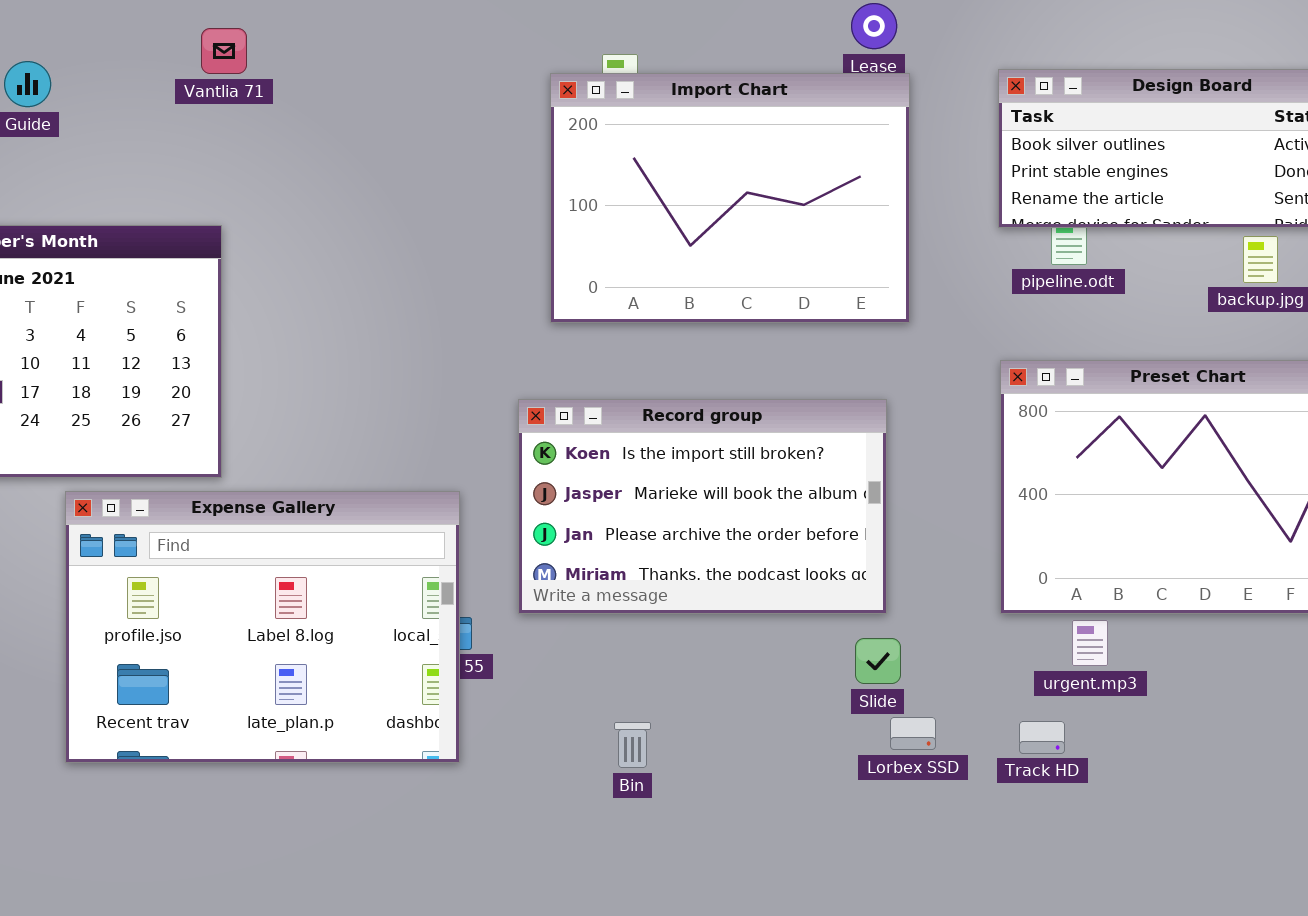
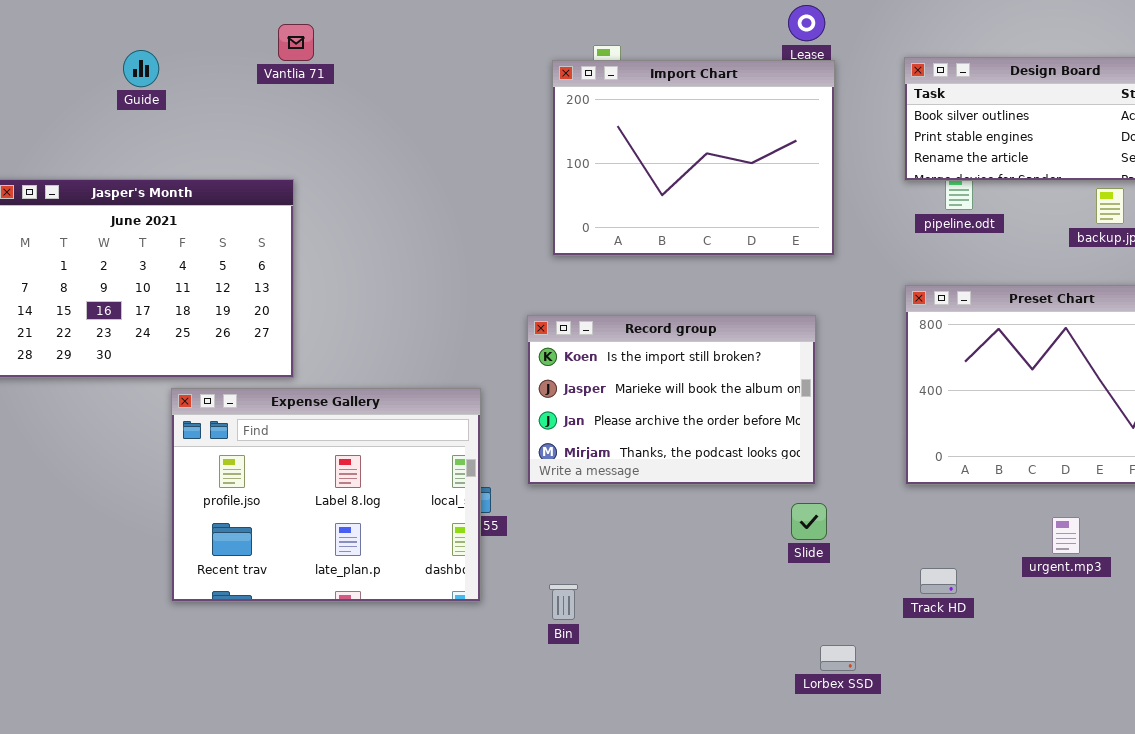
urgent.mp3: [1072,620,1108,666] -> [1052,517,1080,554], moved
Lorbex SSD: [890,717,936,750] -> [820,645,856,671], moved
Bin: [614,722,651,768] -> [549,584,578,620], moved

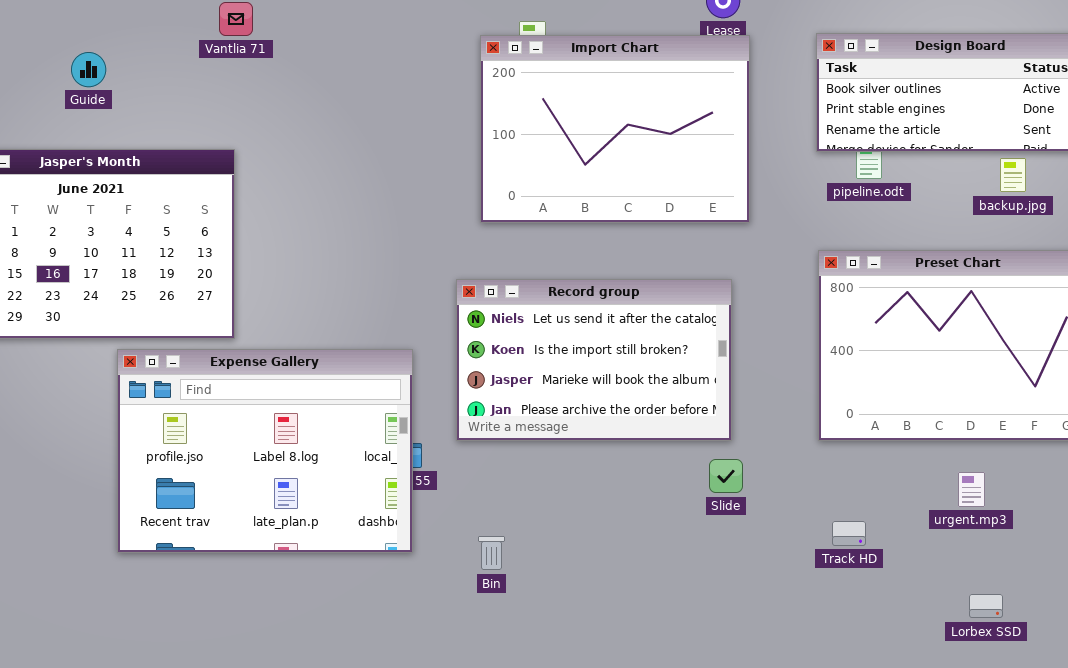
Guide: [123,50,159,87] -> [71,52,106,87], moved
Record group: [527,315,816,485] -> [456,279,732,441], scrolled up 1 row
Lorbex SSD: [820,645,856,671] -> [969,594,1003,618], moved

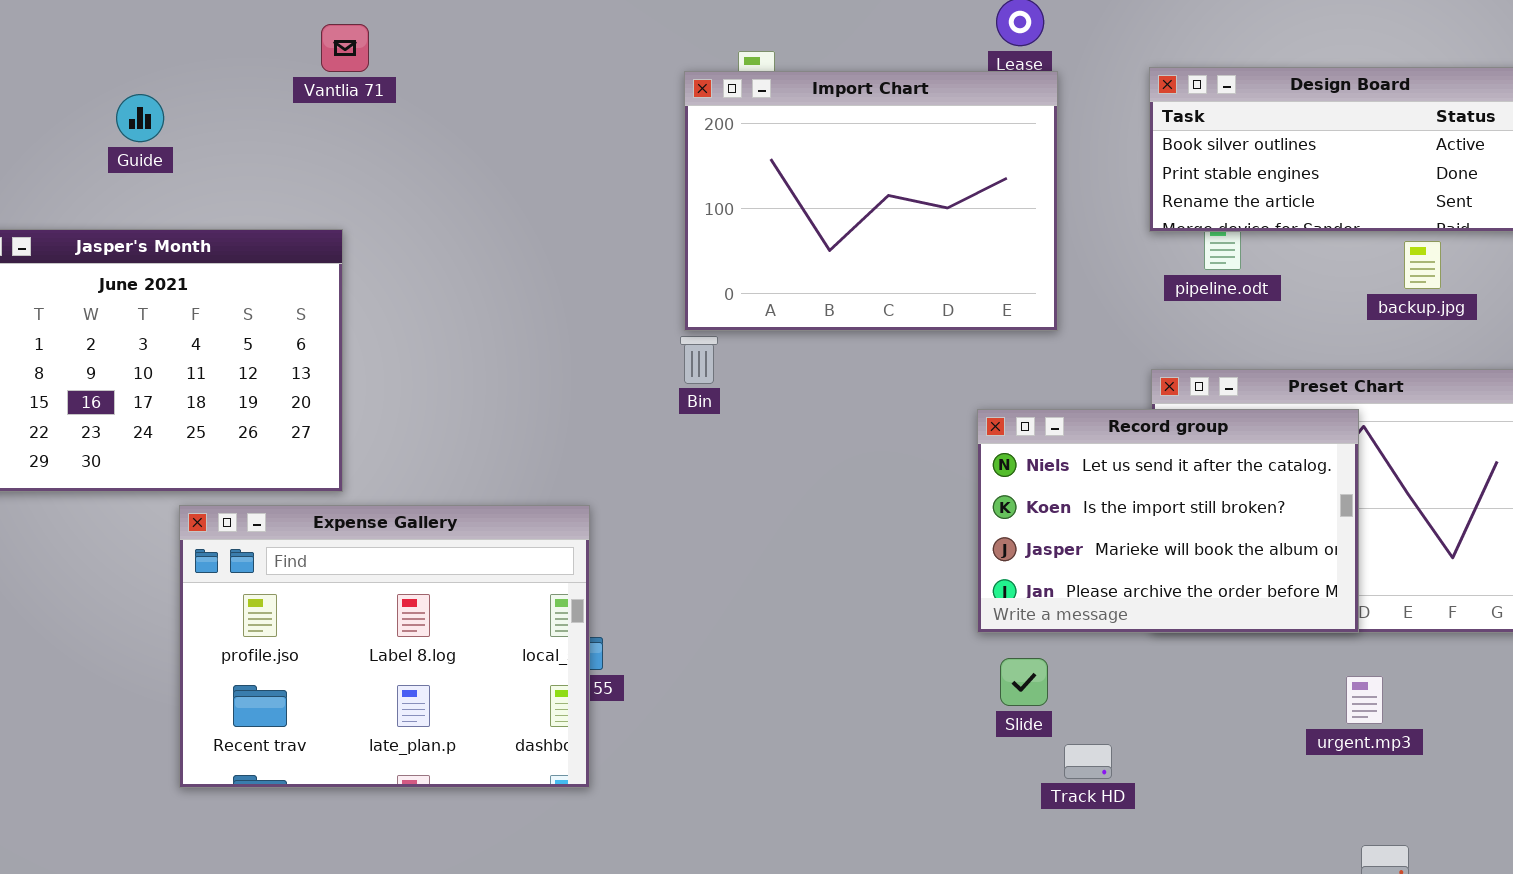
Record group: [456,279,732,441] -> [977,409,1359,633], moved
Track HD: [832,521,866,546] -> [1064,744,1112,779], moved
Bin: [478,536,505,570] -> [680,336,718,384], moved

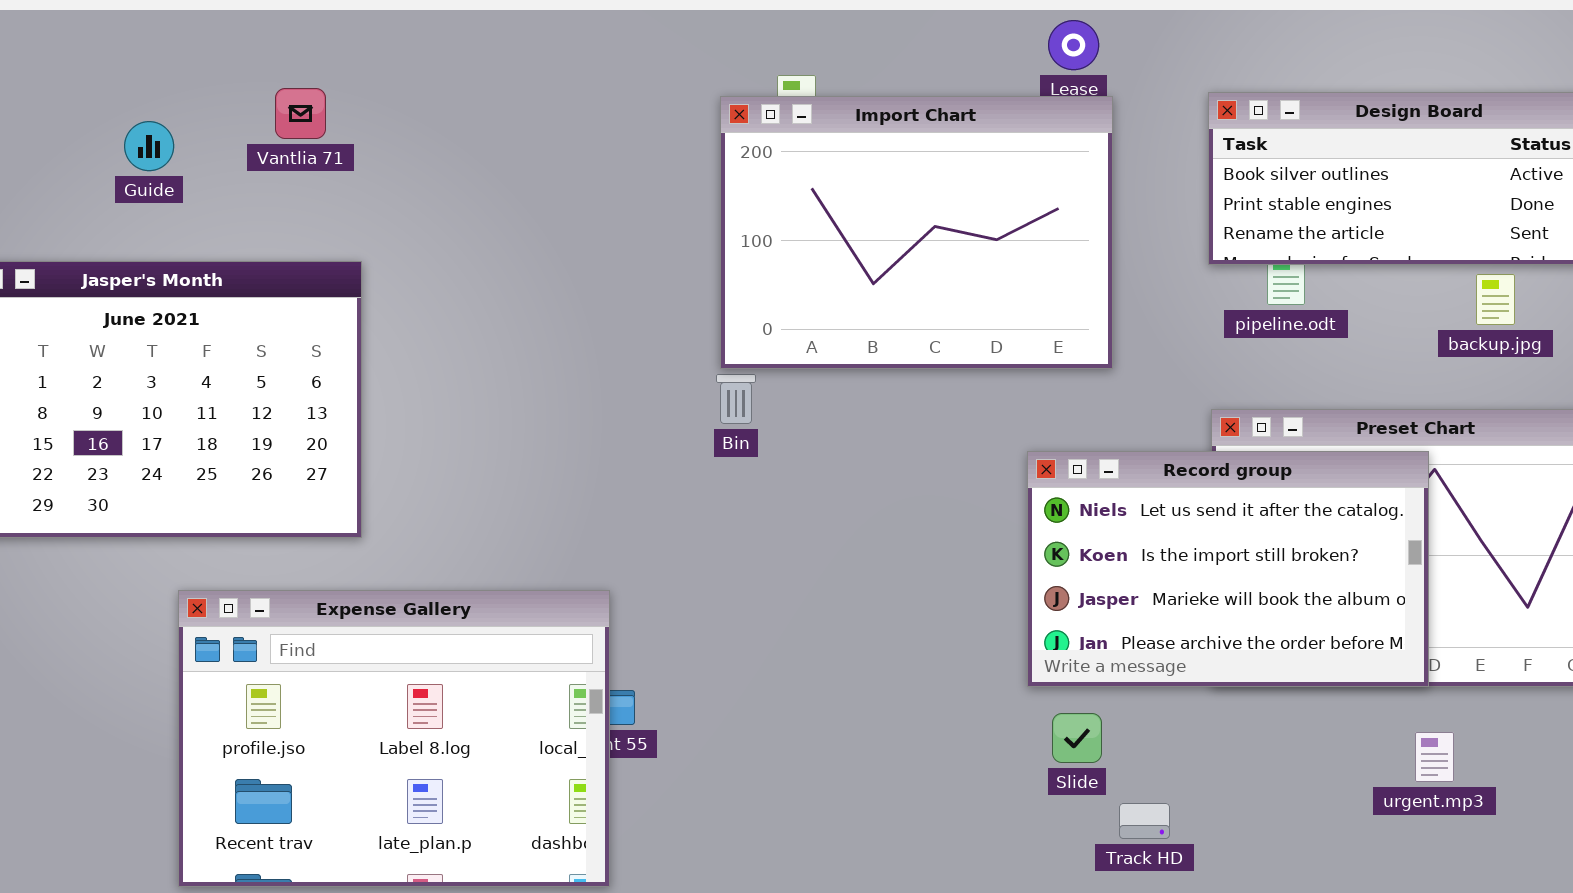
Vantlia 71: [321,24,369,72] -> [275,88,326,139], moved
Expense Gallery: [179,505,590,788] -> [178,590,610,887], moved

